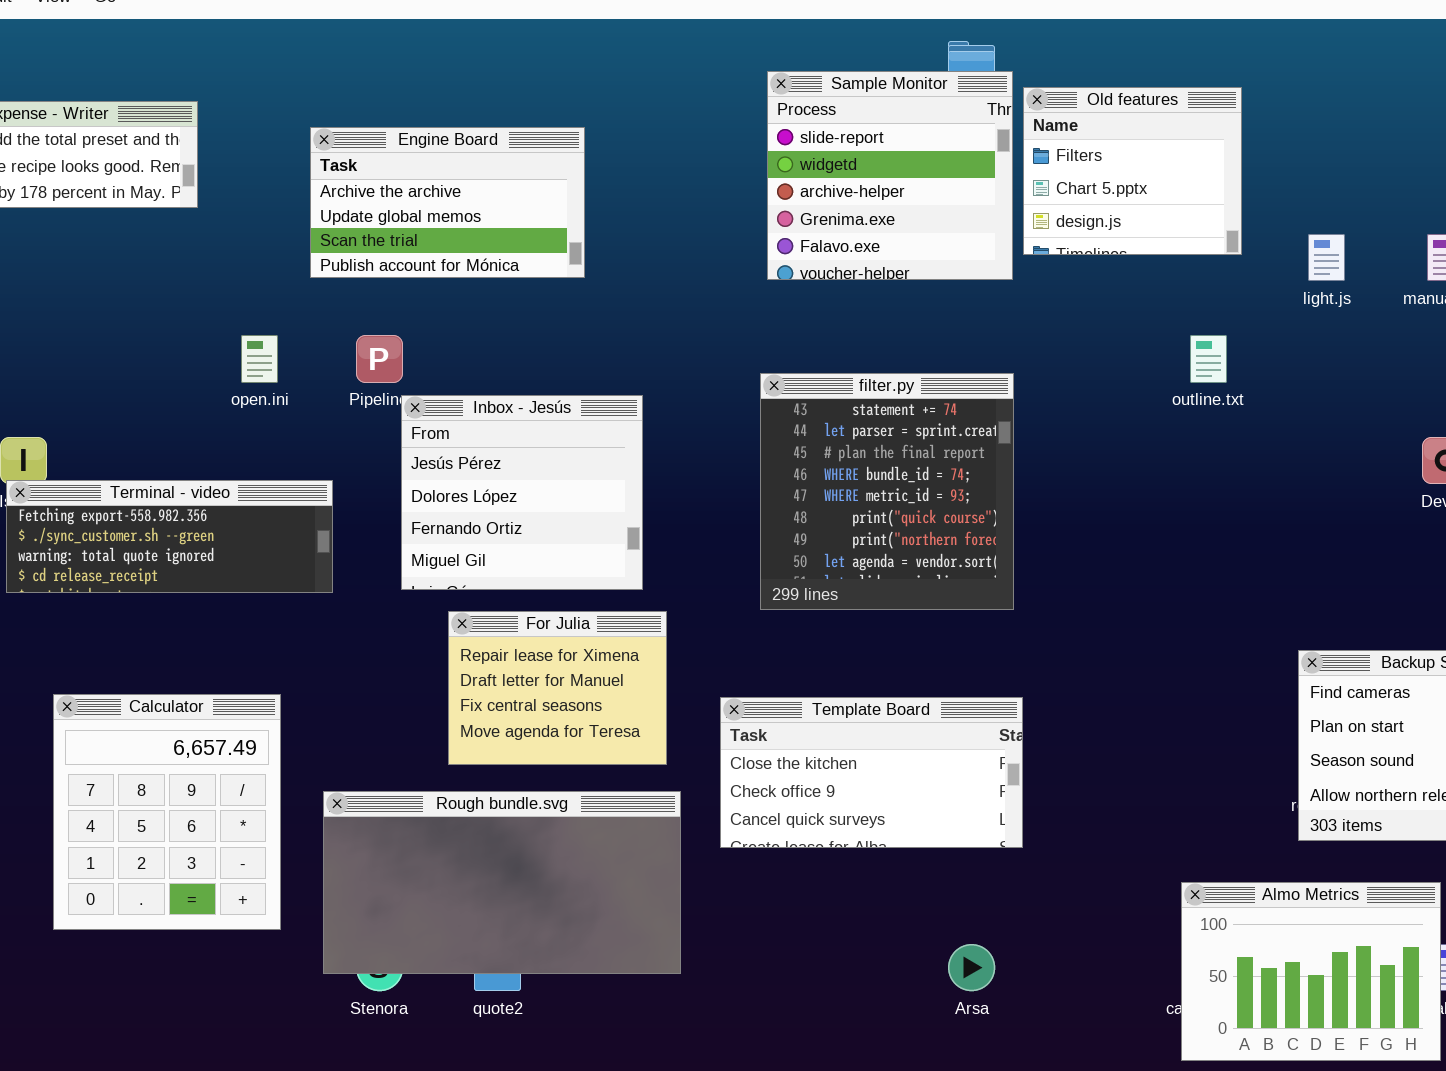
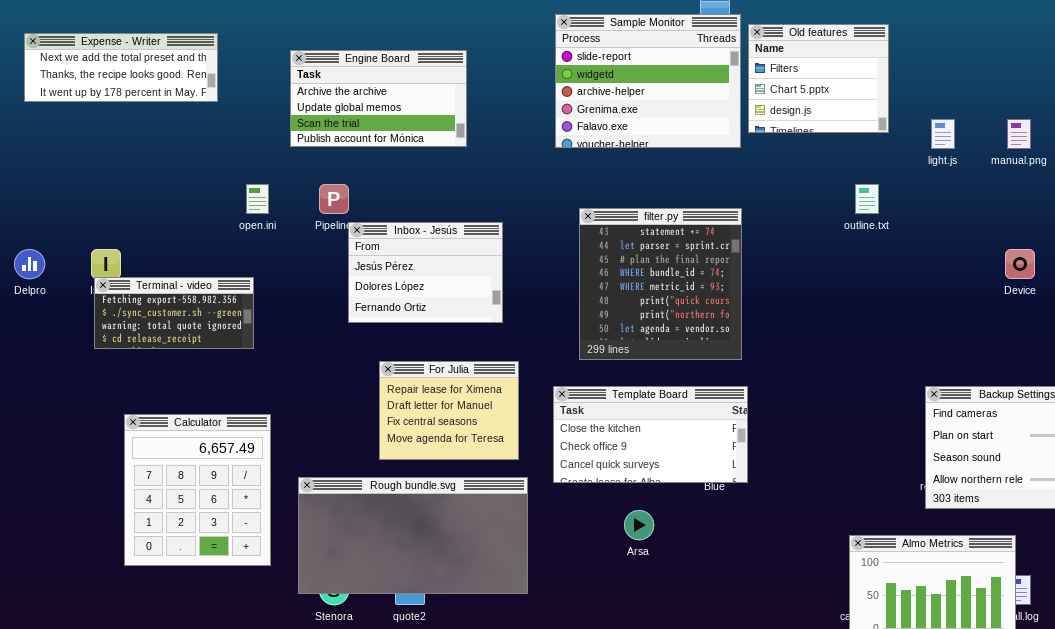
Sample Monitor: [767,71,1013,280] -> [555,14,741,148], resized
Inbox - Jesús: [401,395,643,590] -> [348,222,503,323], resized
Terminal - video: [6,480,333,593] -> [94,277,254,349], resized
Template Board: [720,697,1023,848] -> [553,386,748,483], moved
Arsa: [948,944,995,991] -> [624,510,654,540], moved

